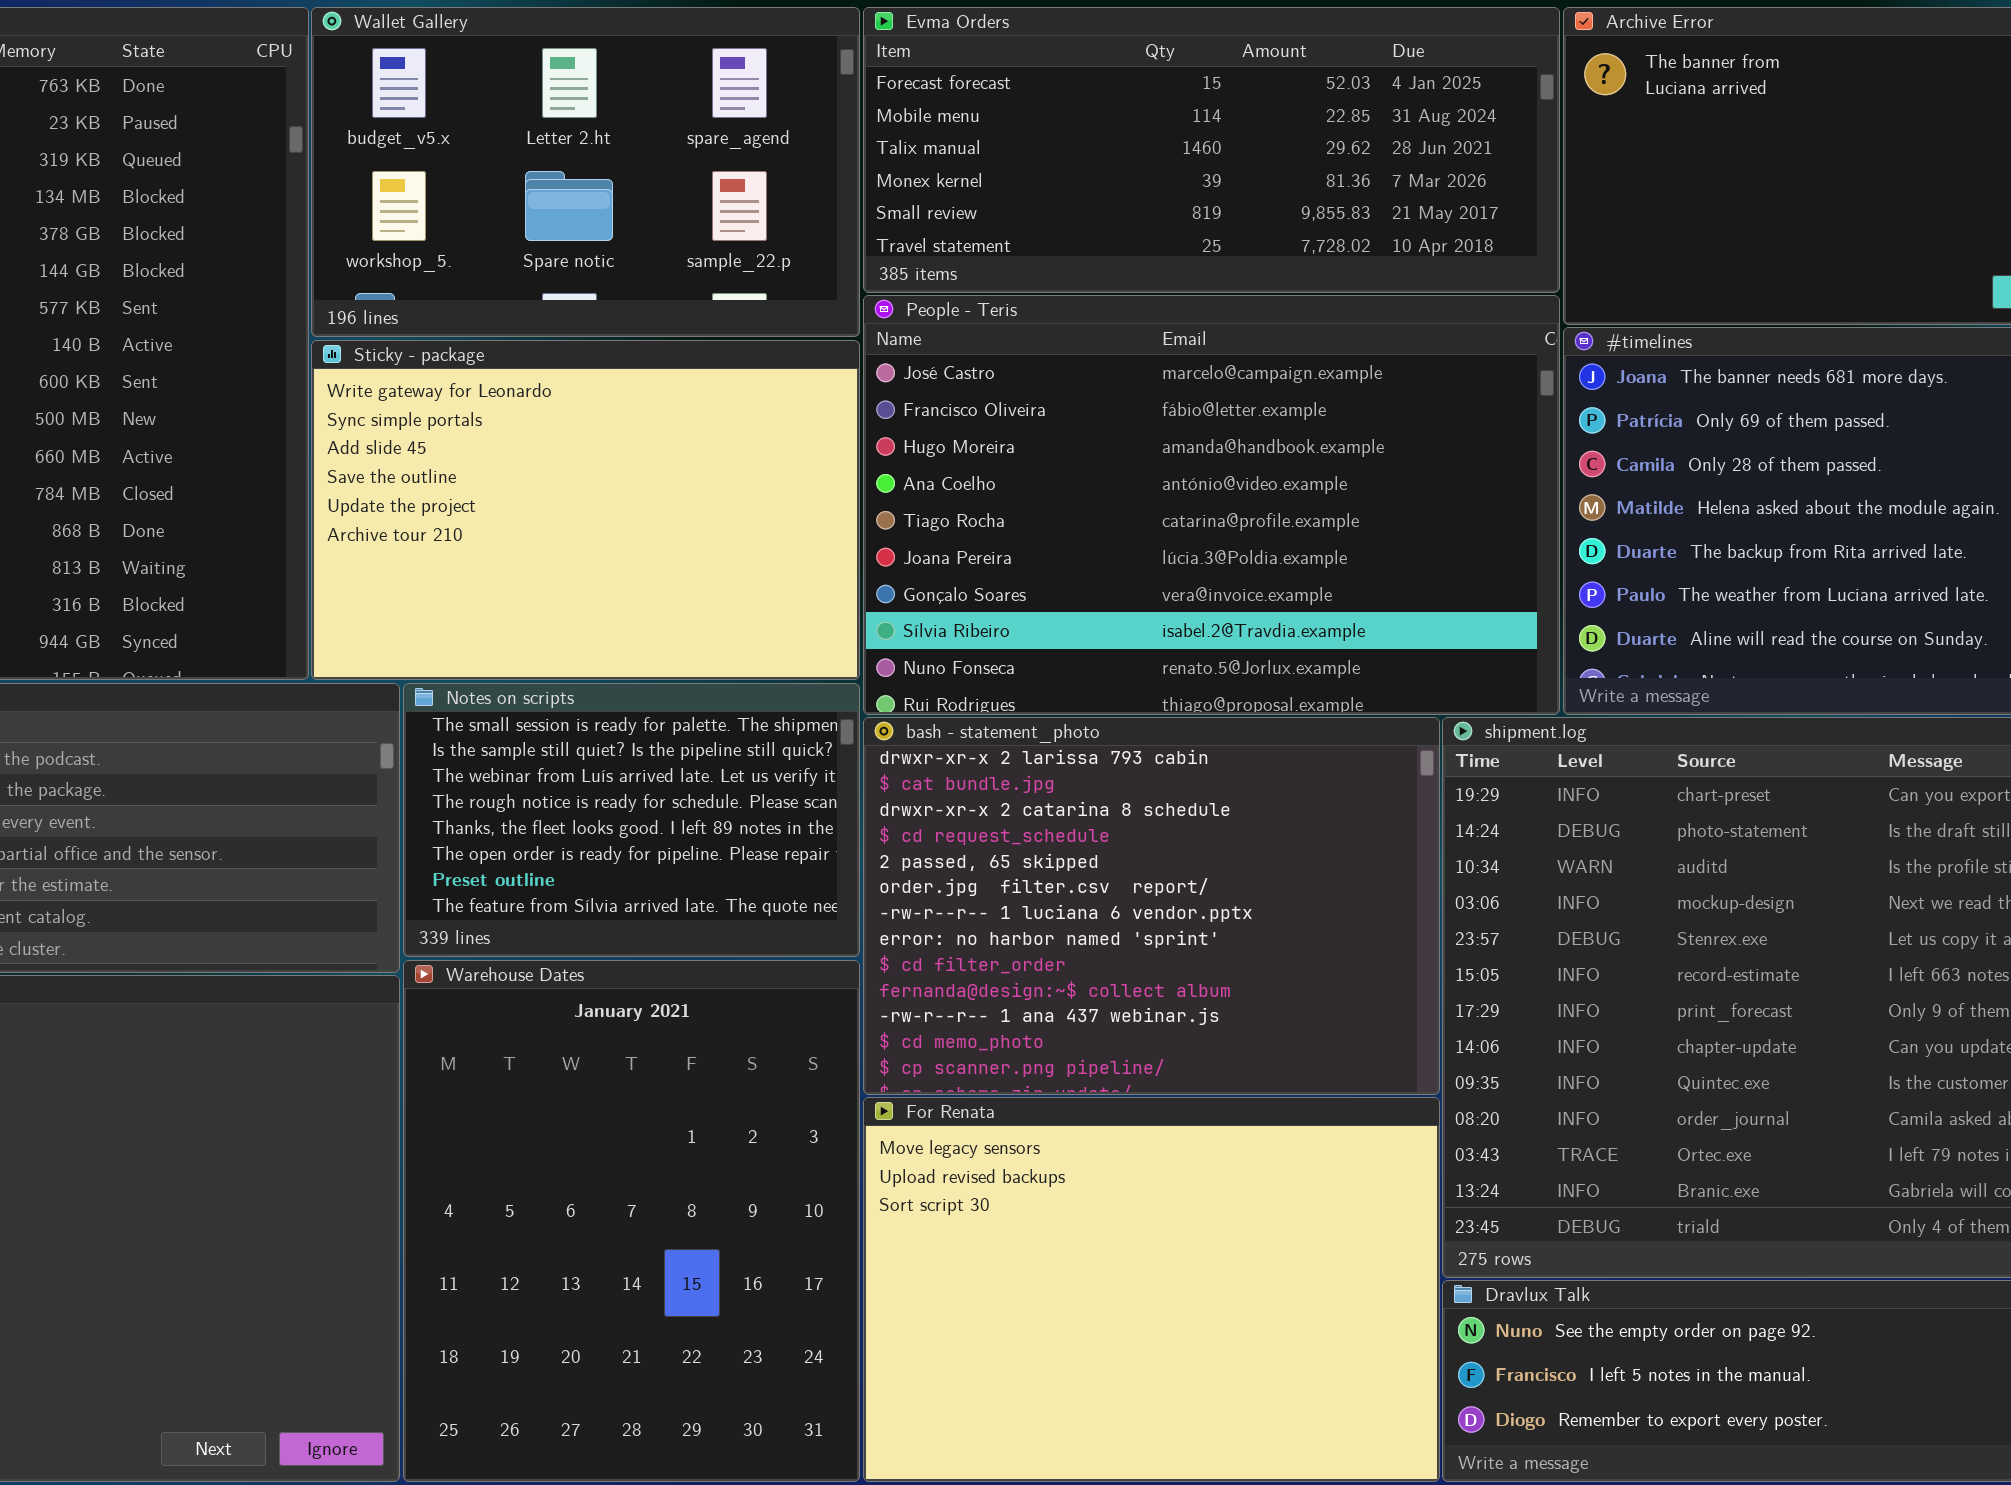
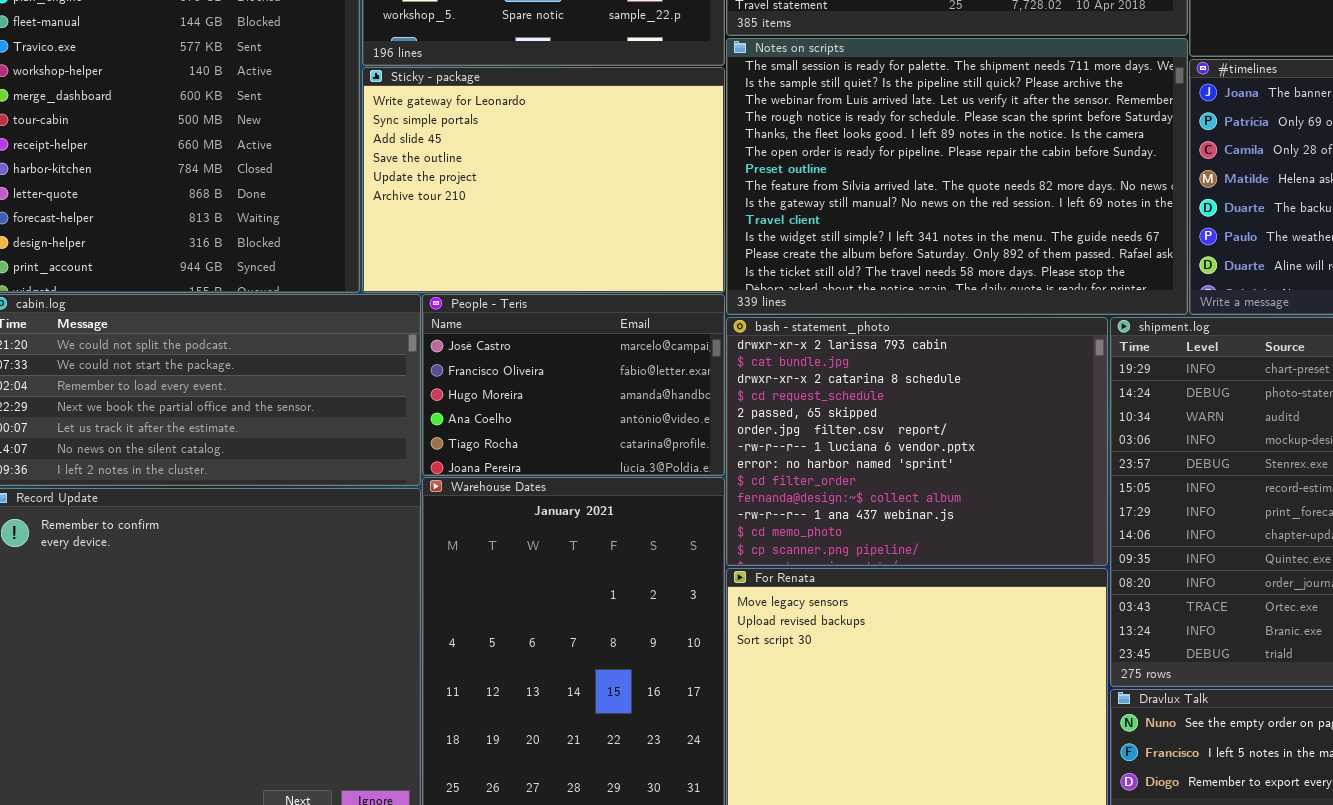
People - Teris: [863,295,1560,715] -> [422,294,725,476], moved, resized
Notes on scripts: [403,683,860,957] -> [726,38,1188,315], moved, resized

